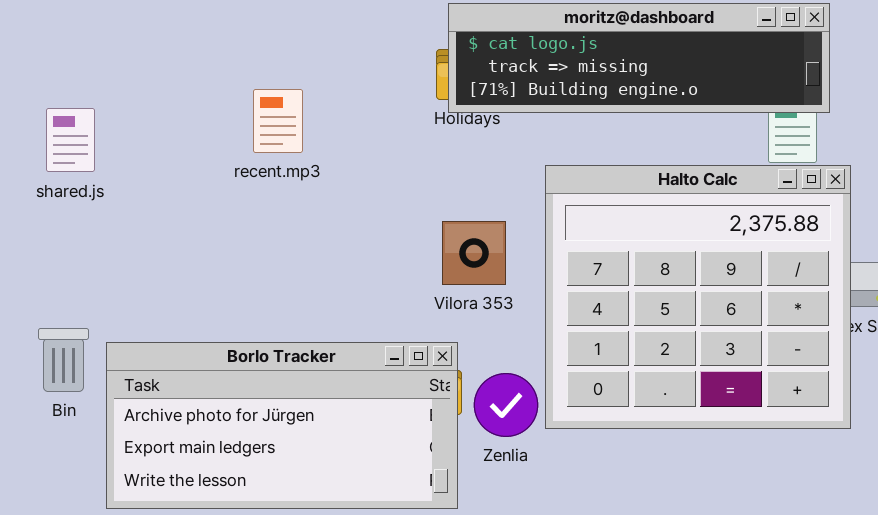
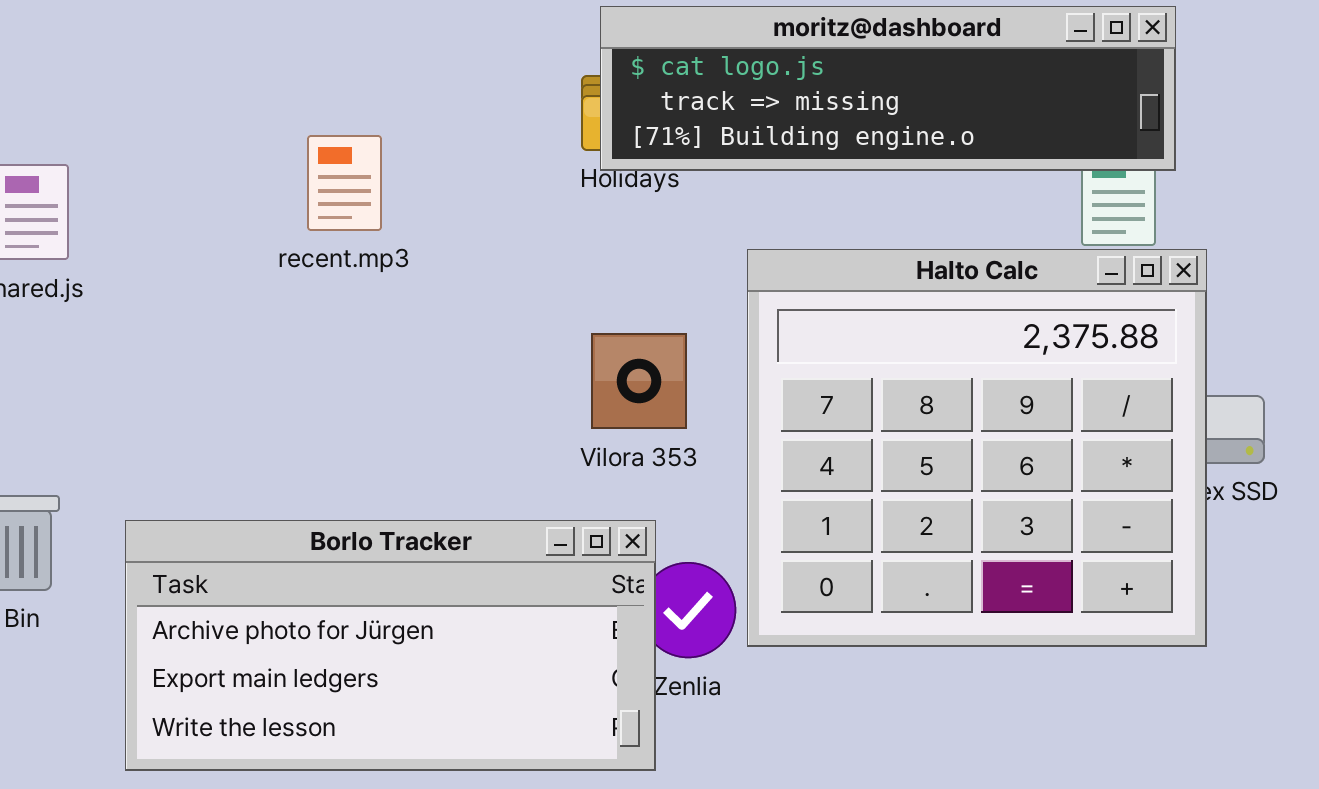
Borlo Tracker: [106,342,458,509] -> [125,520,656,771], moved

